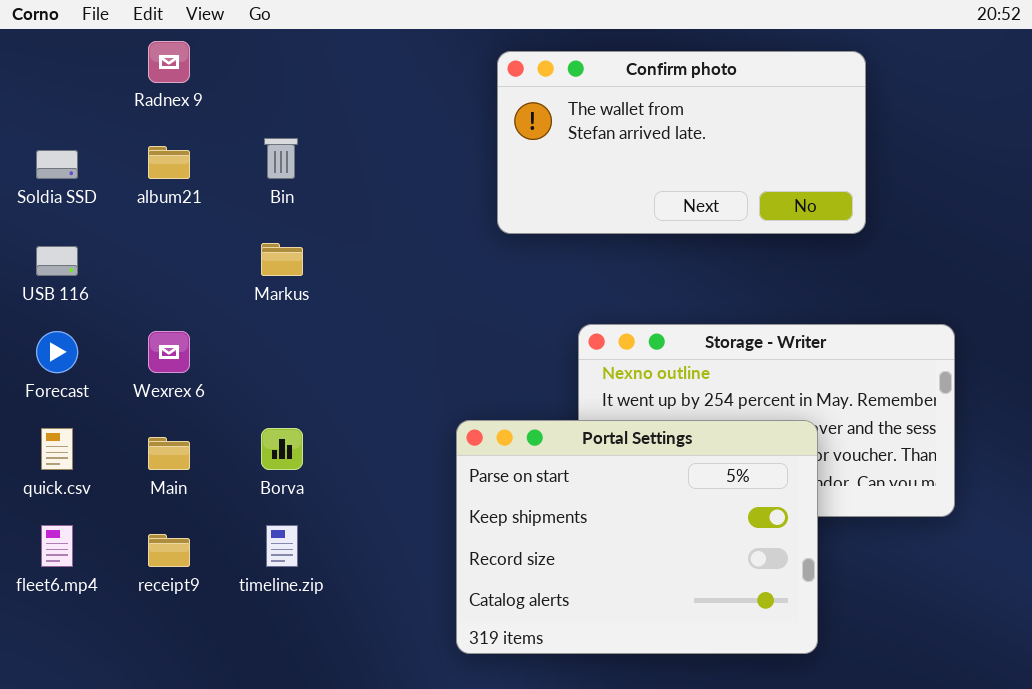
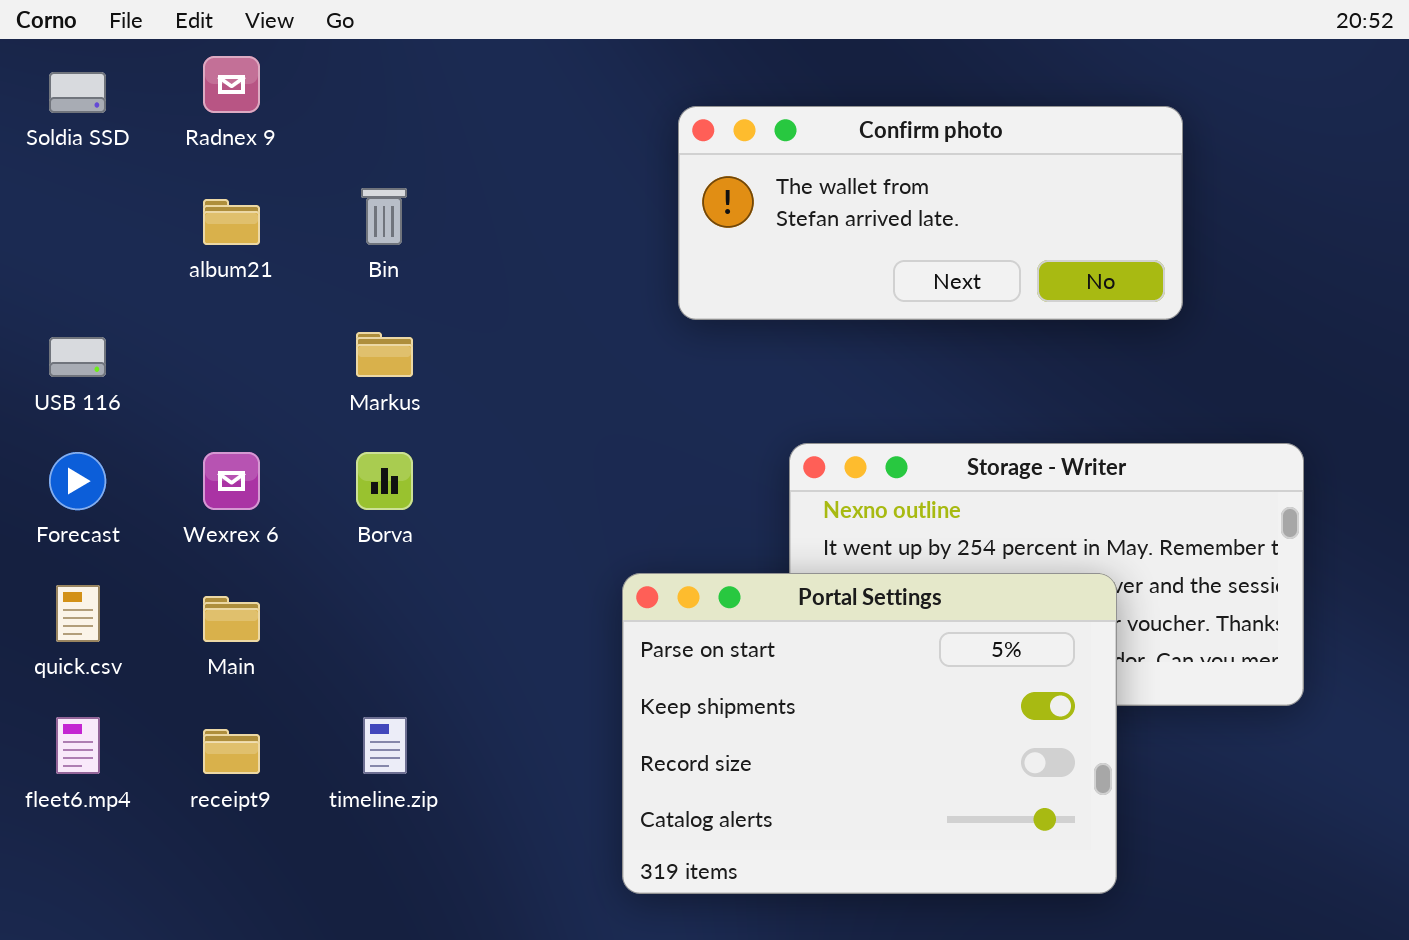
Confirm photo: [497,51,866,234] -> [678,106,1183,320], resized
Soldia SSD: [36,150,78,179] -> [49,72,106,113], moved
Borva: [261,428,303,470] -> [356,452,413,510], moved

